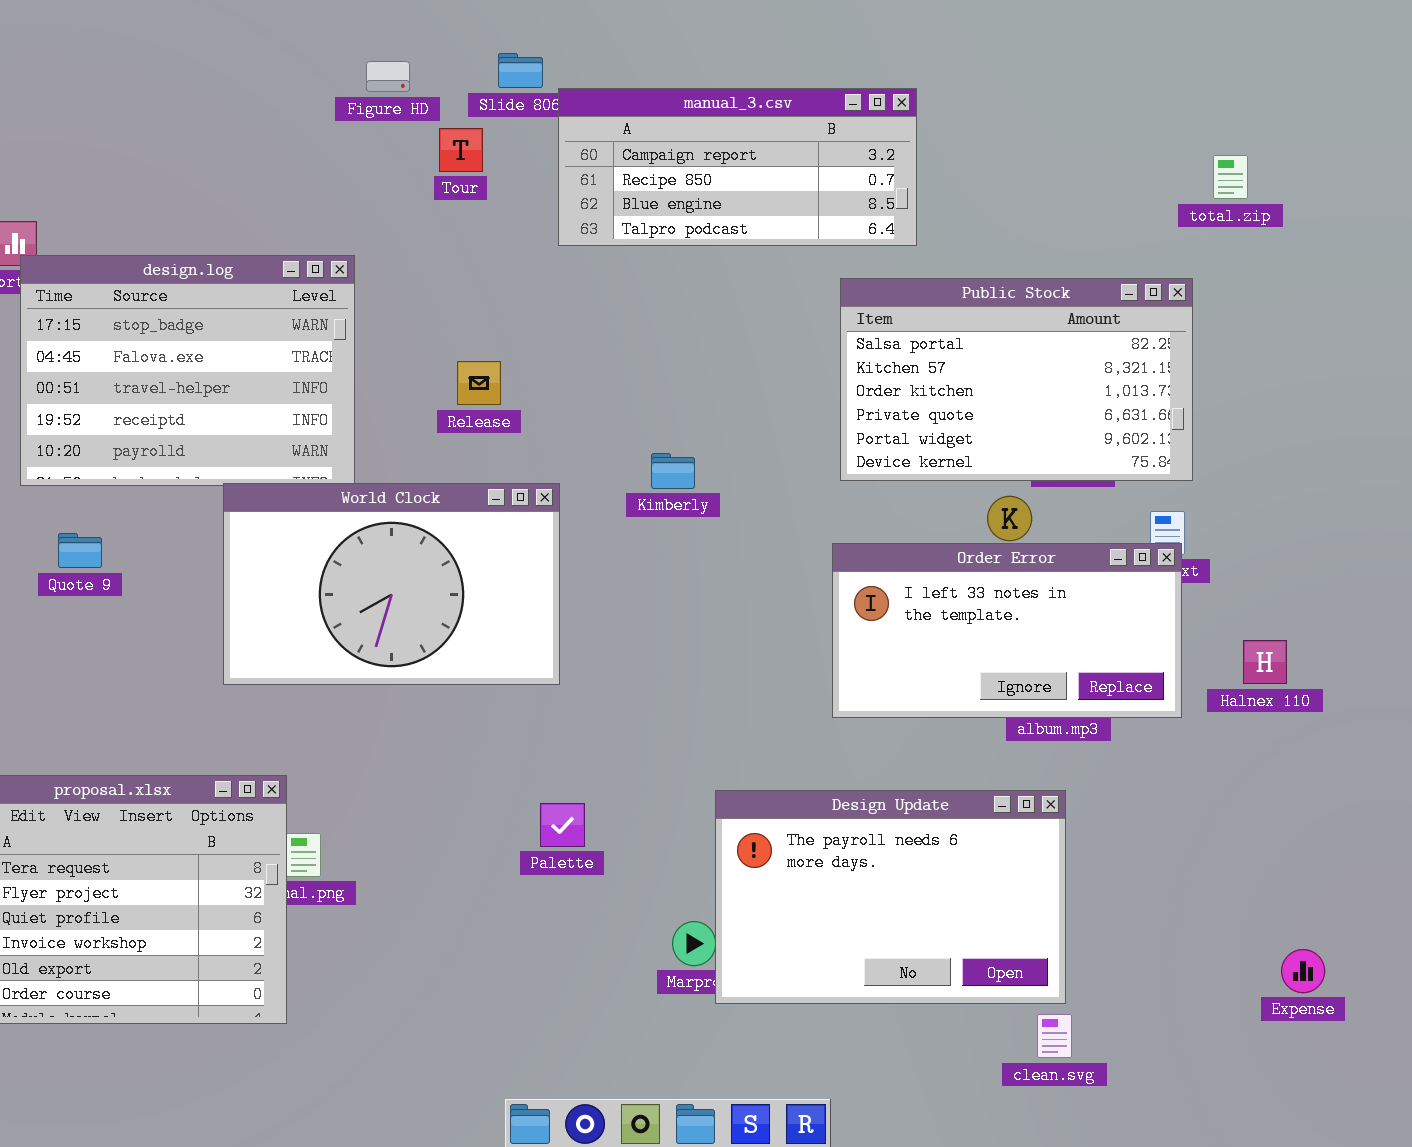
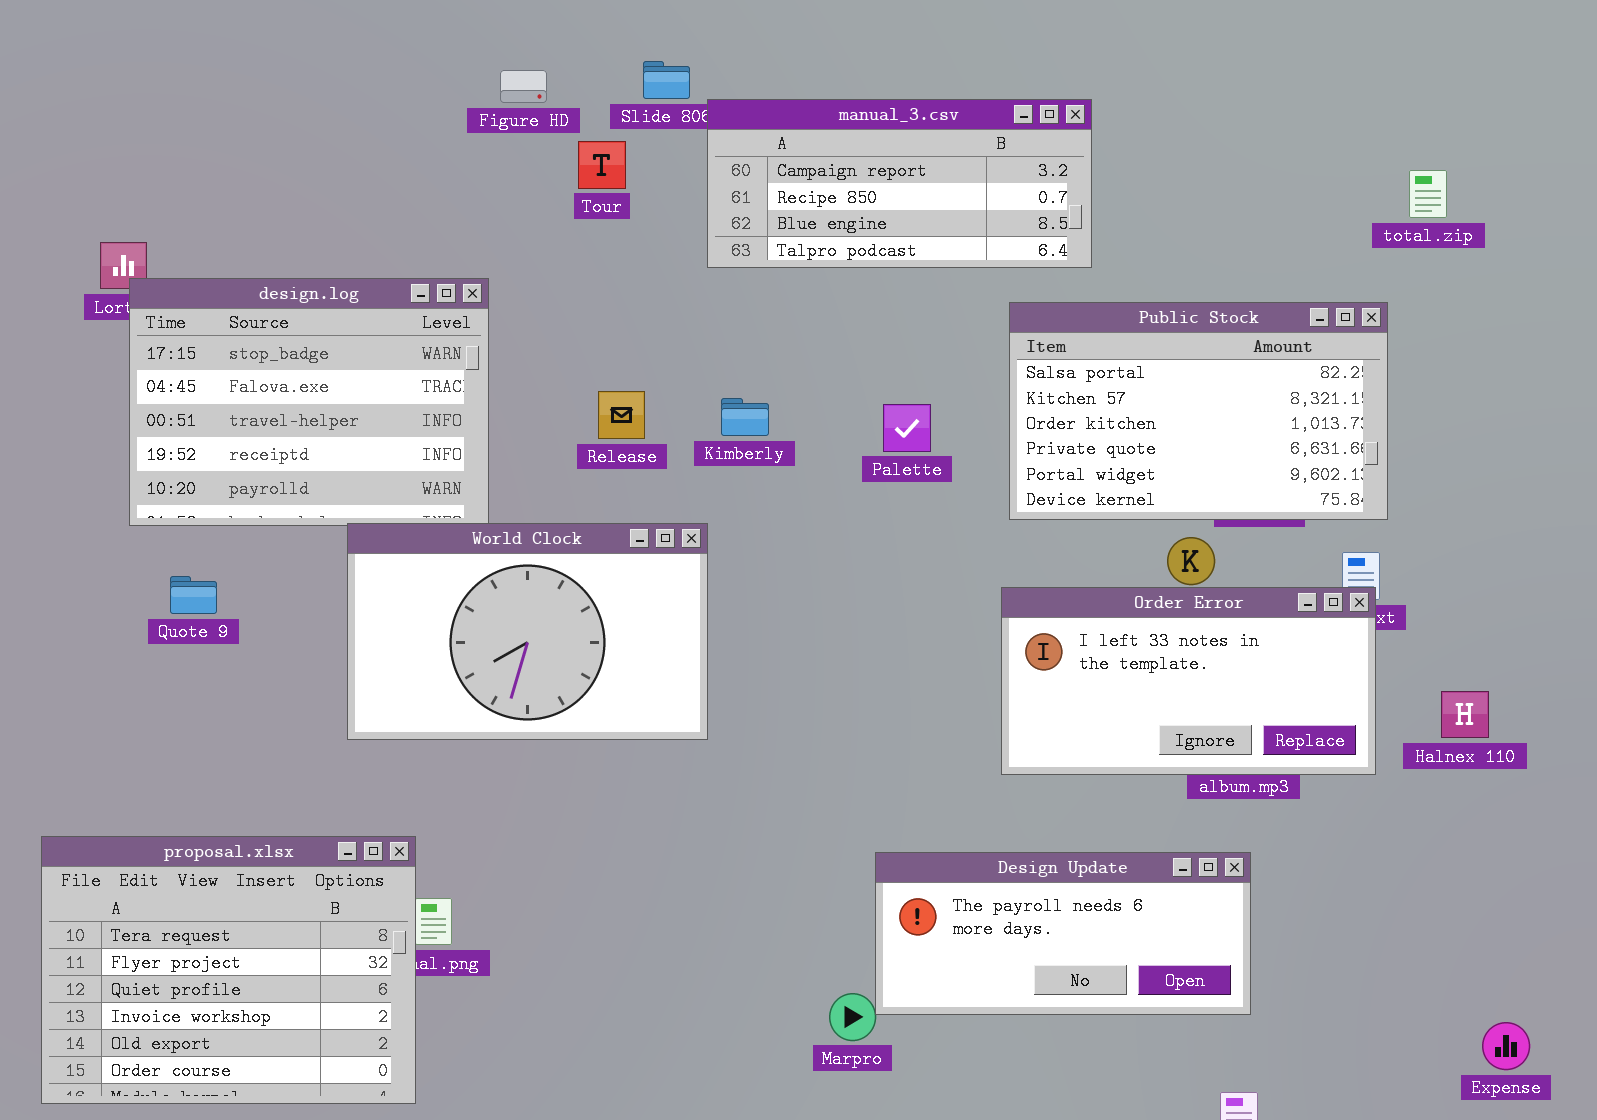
Kimberly: [651,453,695,489] -> [721,398,769,436], moved
Design Update: [715,790,1066,1004] -> [875,852,1251,1015], resized
Palette: [540,803,585,847] -> [883,404,931,452], moved

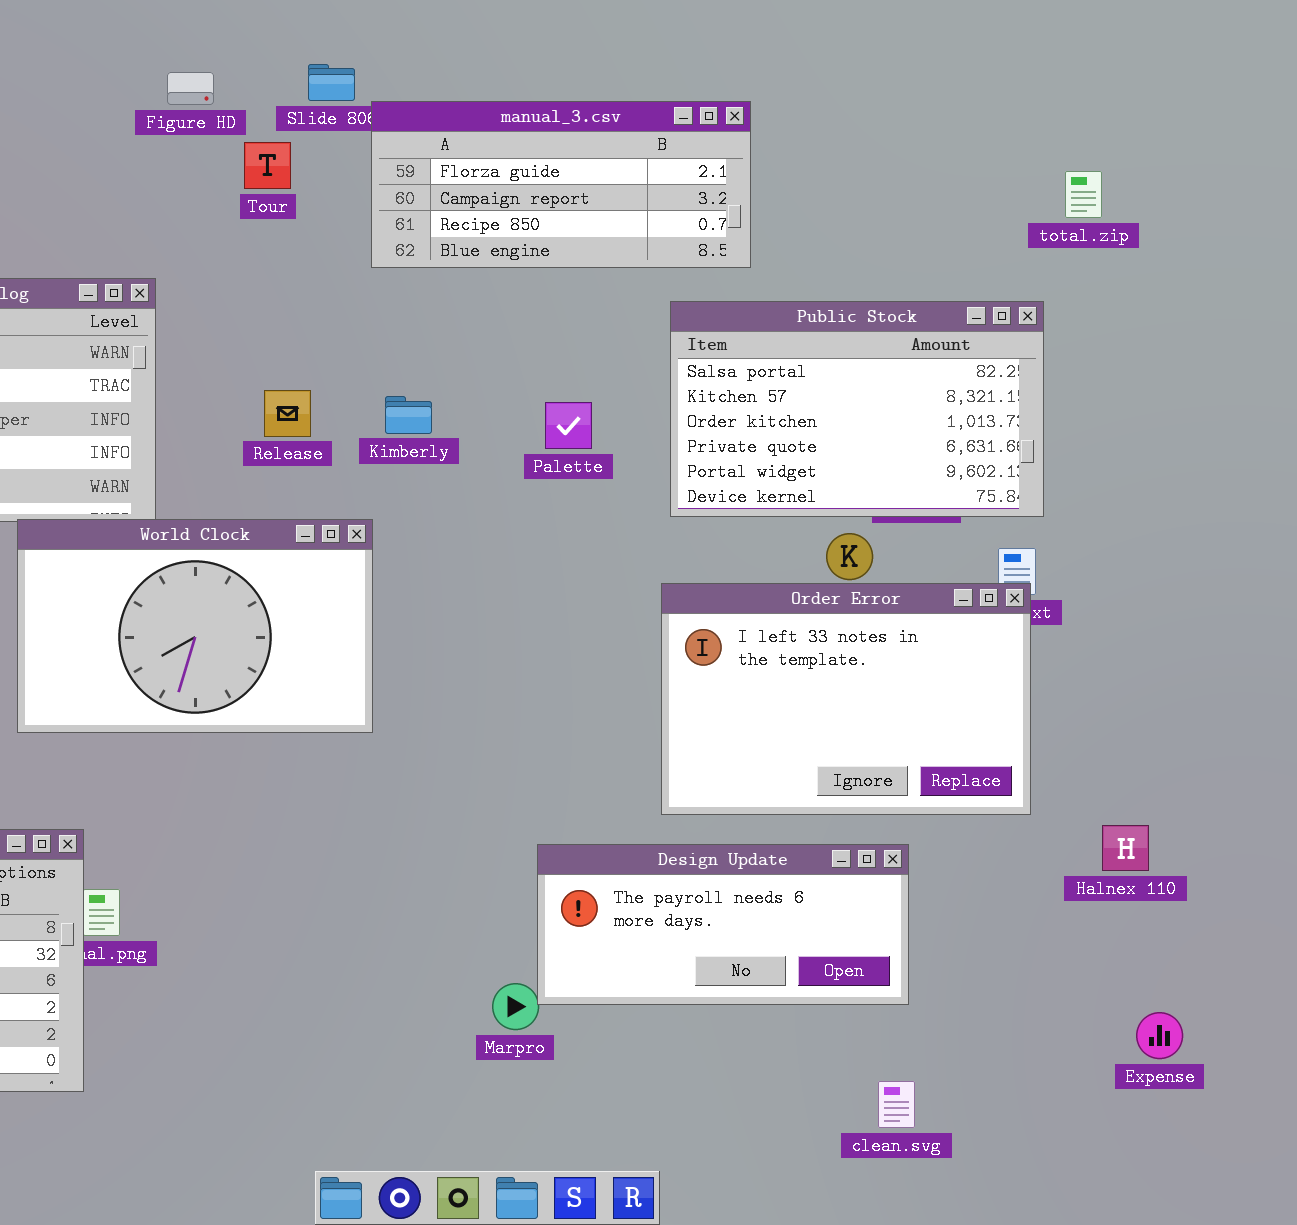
manual_3.csv: [707,99,1092,268] -> [371,101,751,268], scrolled up 1 row
Order Error: [1001,587,1376,775] -> [661,583,1031,815], resized
Halnex 110: [1441,691,1489,738] -> [1102,825,1149,871], moved

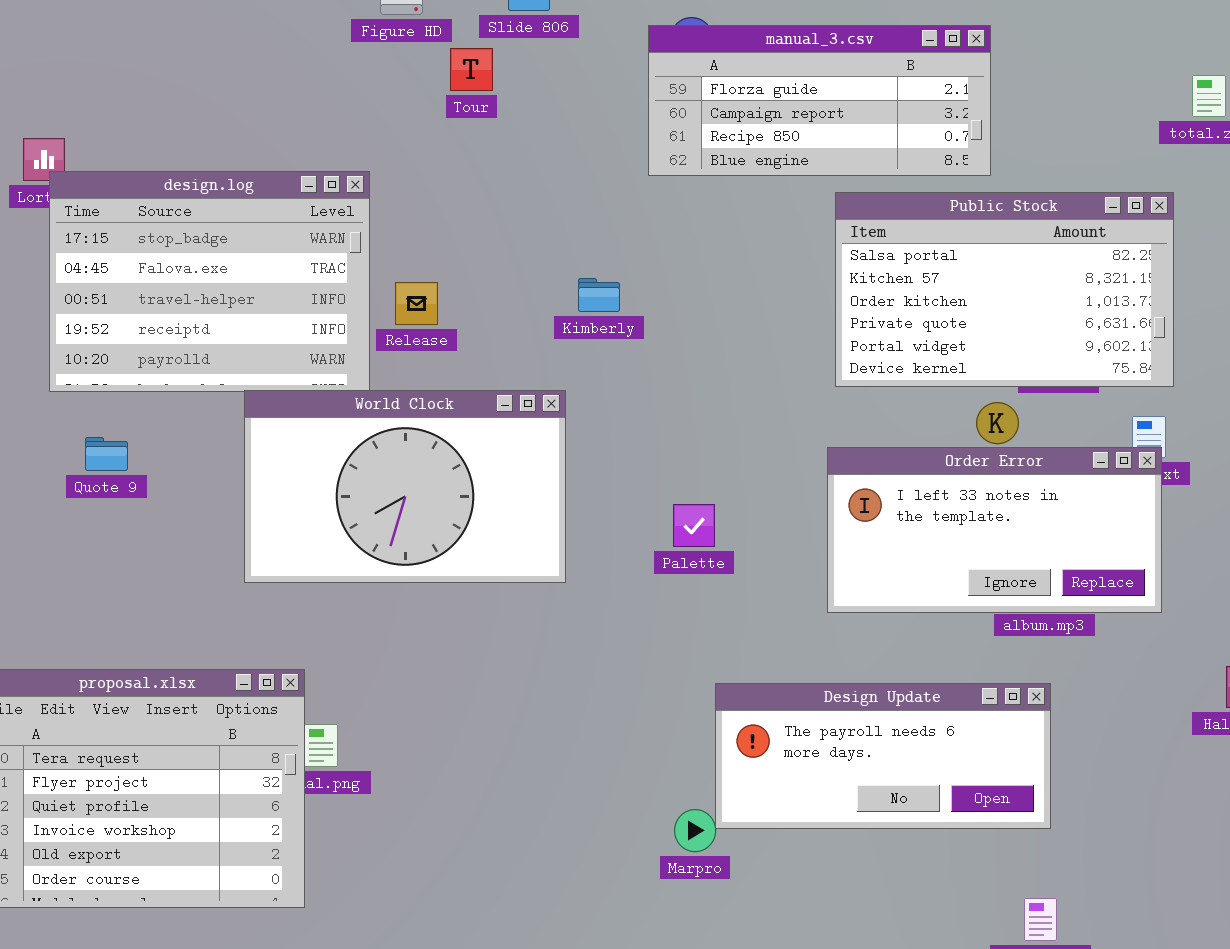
manual_3.csv: [371,101,751,268] -> [648,25,991,176], moved
Release: [264,390,311,437] -> [395,282,438,325], moved
Palette: [545,402,592,449] -> [673,504,715,547], moved
Order Error: [661,583,1031,815] -> [827,447,1162,613], resized

